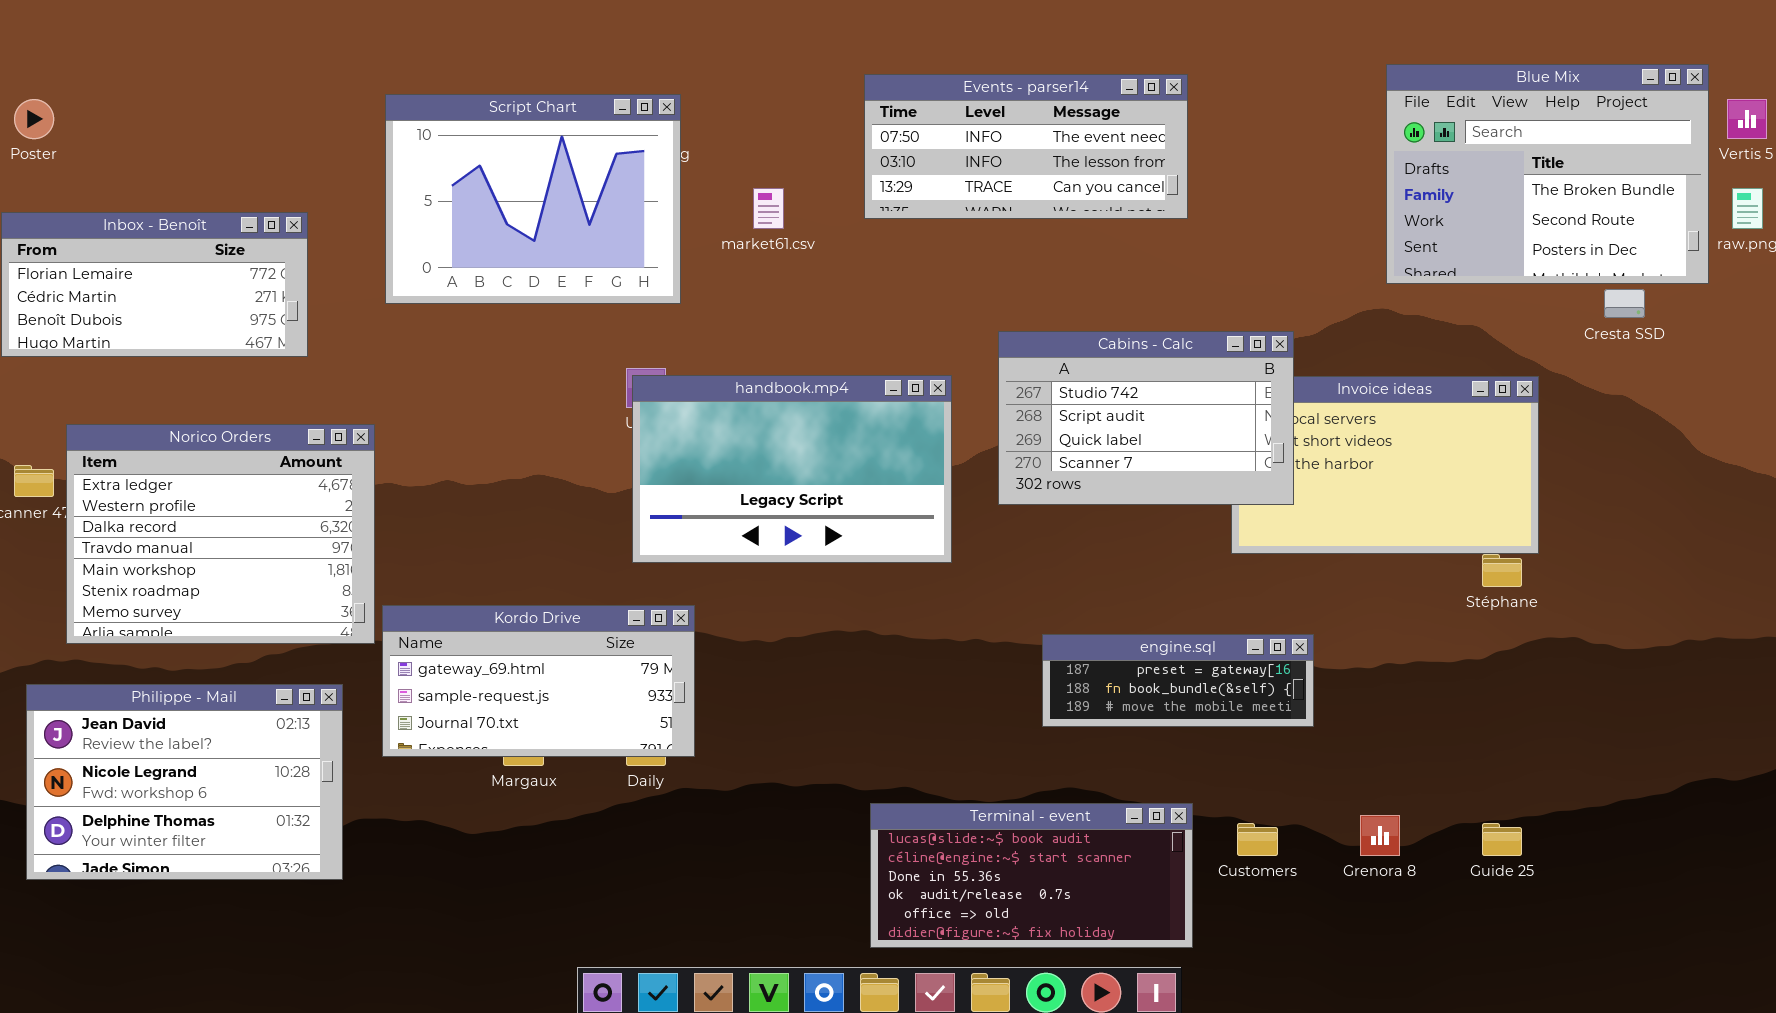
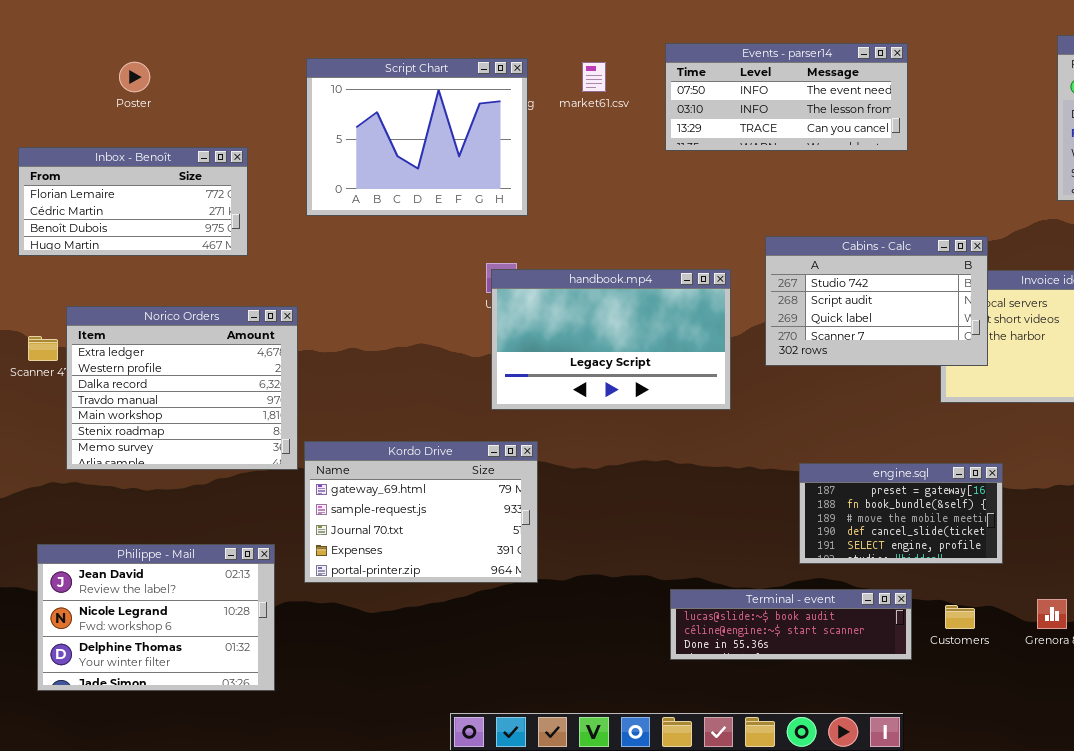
Poster: [14,99,54,139] -> [119,62,150,92], moved
market61.csv: [753,188,784,229] -> [582,62,606,92], moved
Kordo Drive: [382,605,695,757] -> [304,441,538,583], resized
engine.sql: [1042,634,1314,727] -> [799,463,1003,564], resized
Philippe - Mail: [26,684,343,880] -> [37,544,275,691], moved
Terminal - event: [870,803,1193,948] -> [670,589,912,660], resized

